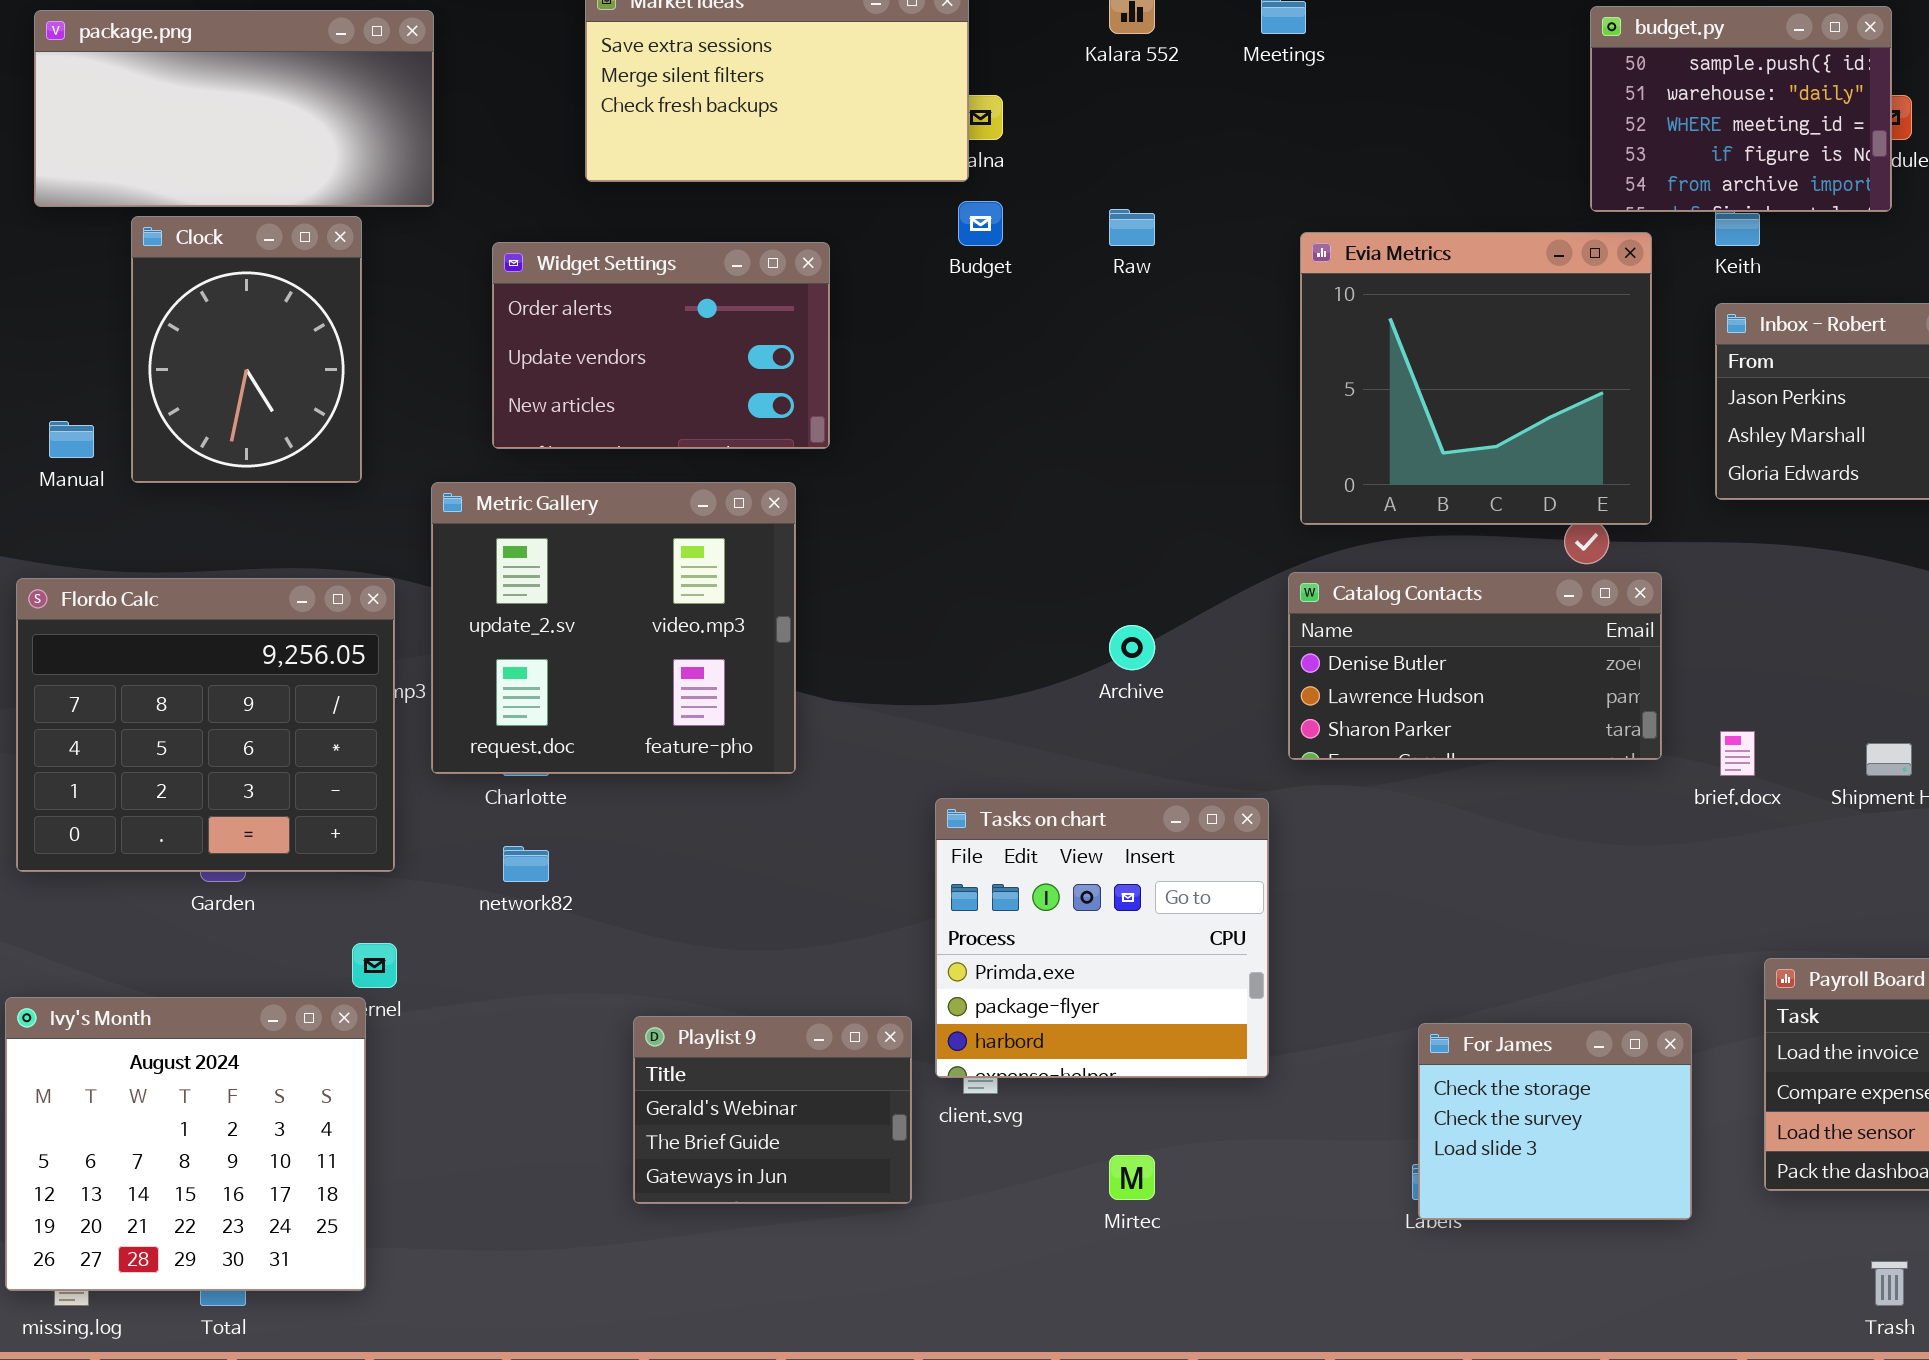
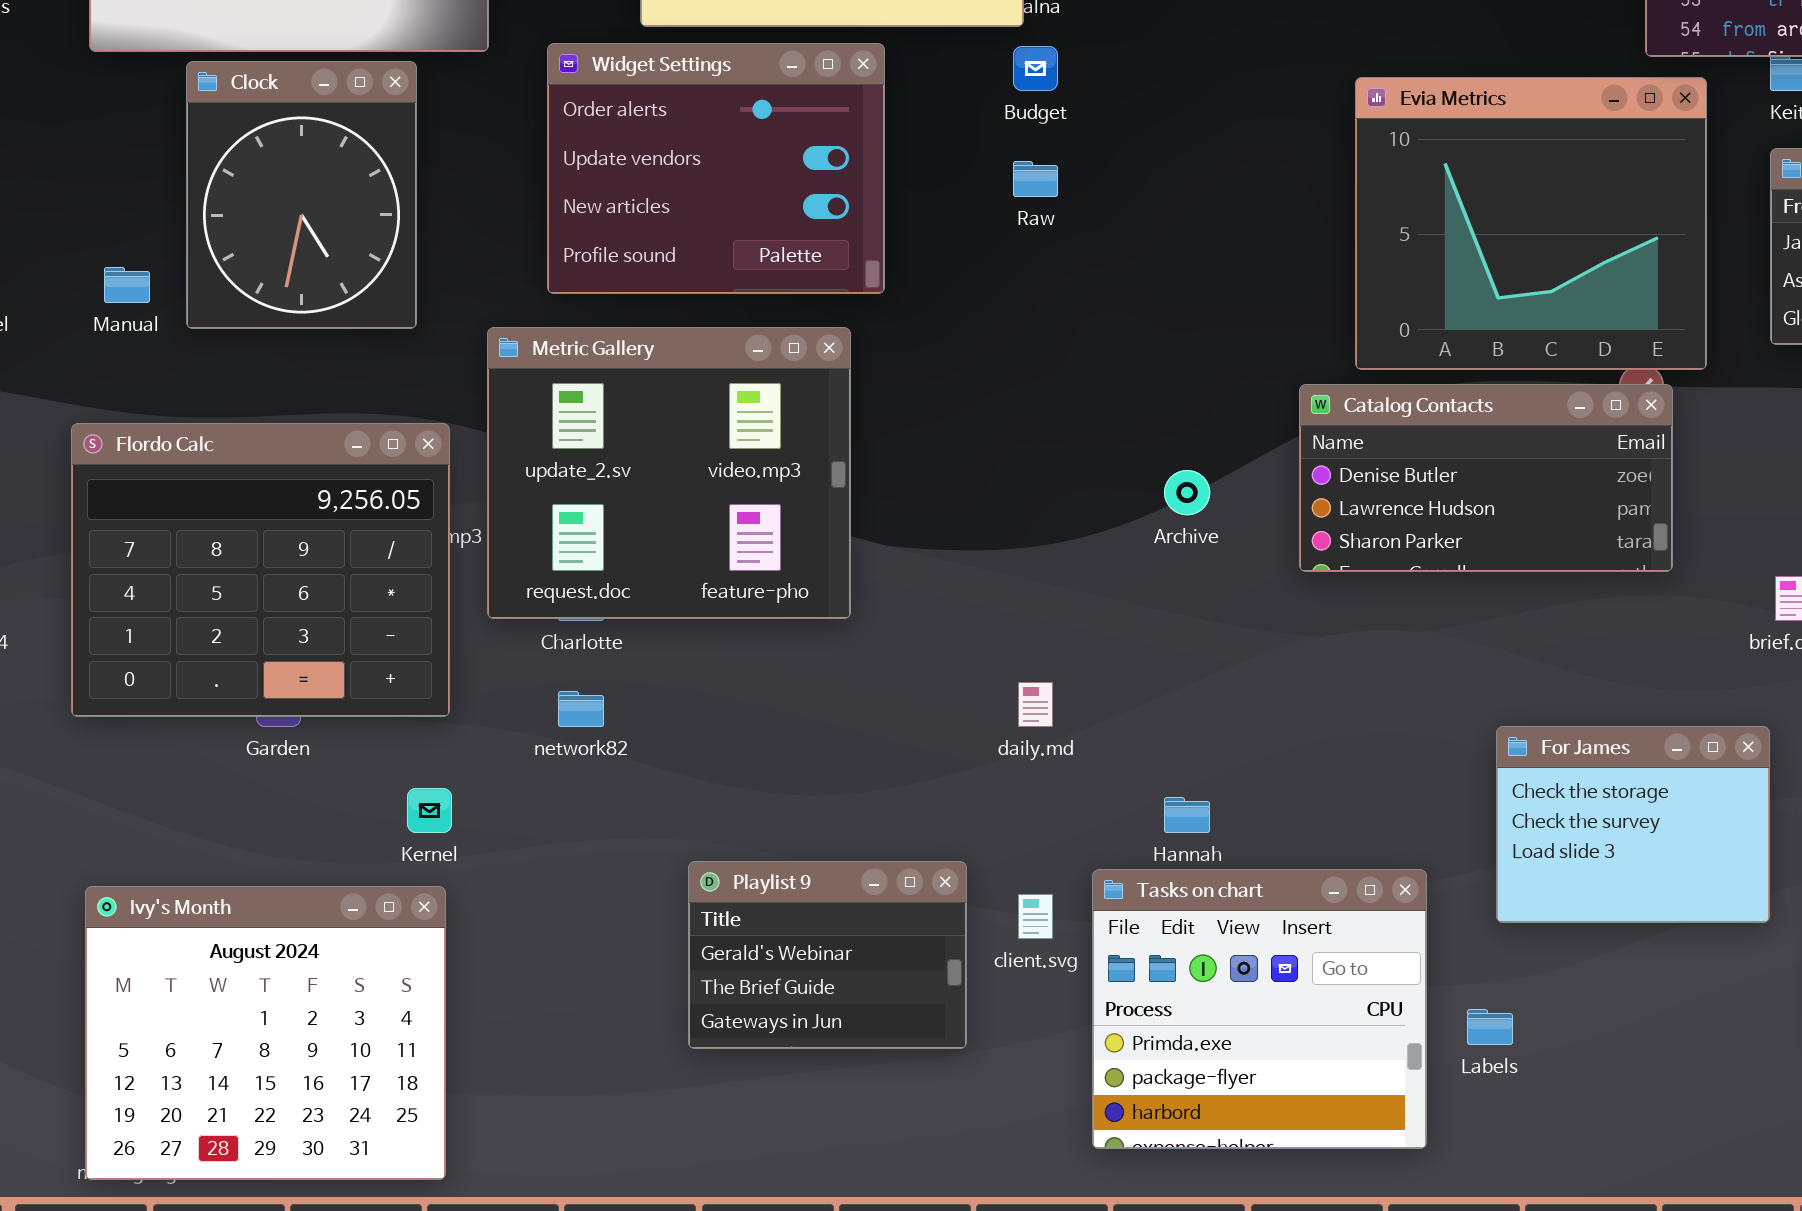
Raw: [1109,209,1155,246] -> [1013,161,1058,197], moved
Widget Settings: [492,242,830,449] -> [547,43,885,294], resized
Catalog Contacts: [1288,572,1662,760] -> [1299,384,1673,572], moved
Tasks on chart: [935,798,1269,1078] -> [1092,869,1427,1149], moved
Ivy's Month: [5,997,366,1291] -> [85,886,446,1180], moved
For James: [1418,1023,1692,1220] -> [1496,726,1770,923], moved

